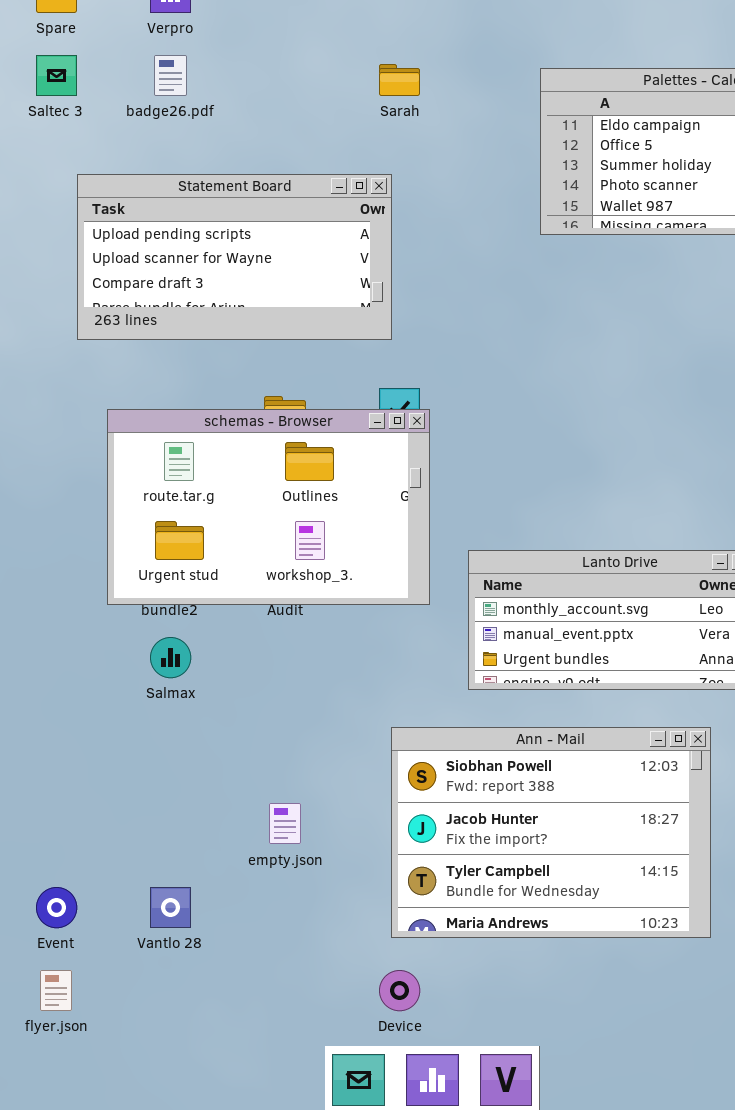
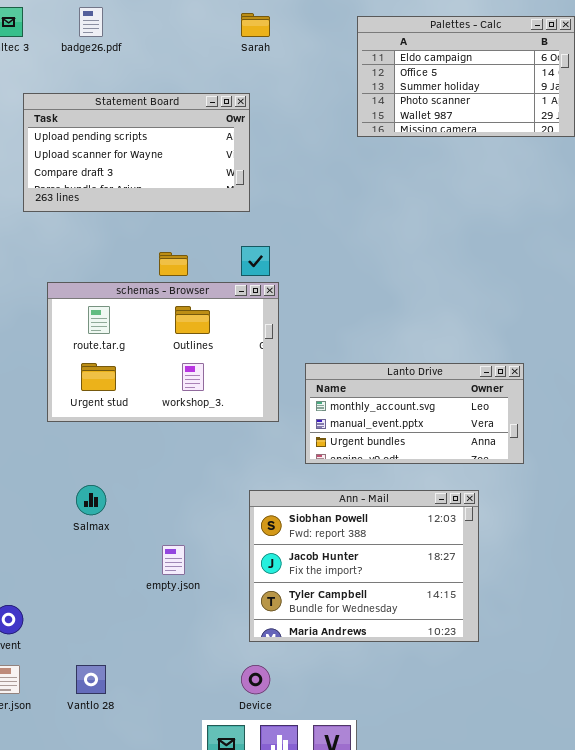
schemas - Browser: [107,409,430,605] -> [47,282,279,422], moved
Salmax: [150,637,191,678] -> [76,485,106,515], moved
Vantlo 28: [150,887,191,928] -> [76,665,106,694], moved

